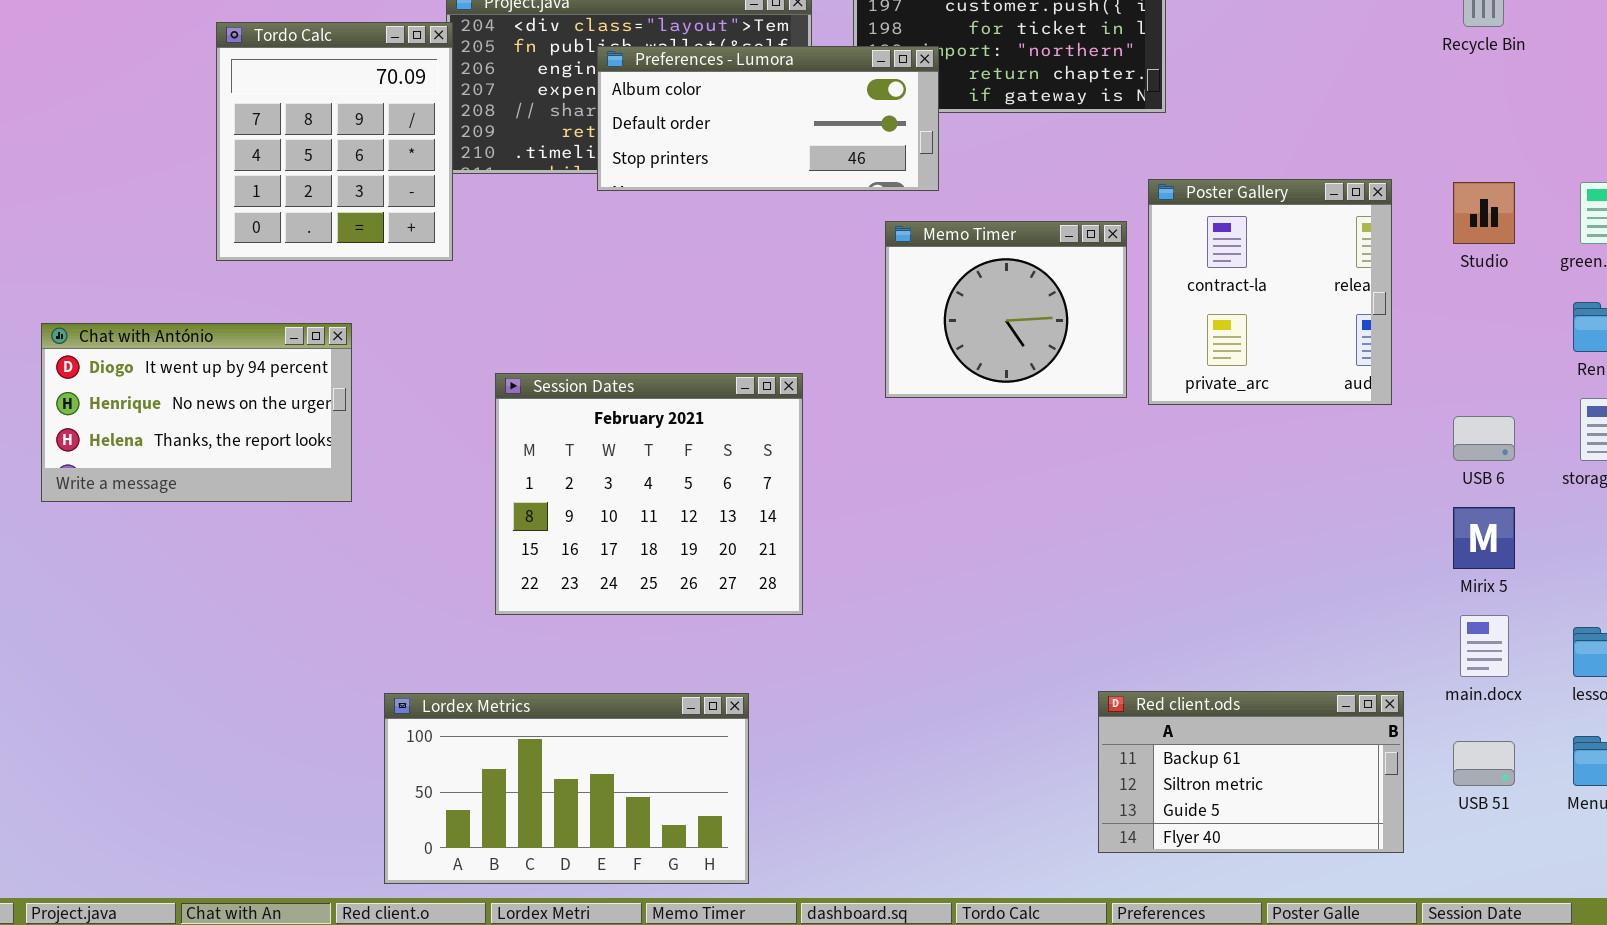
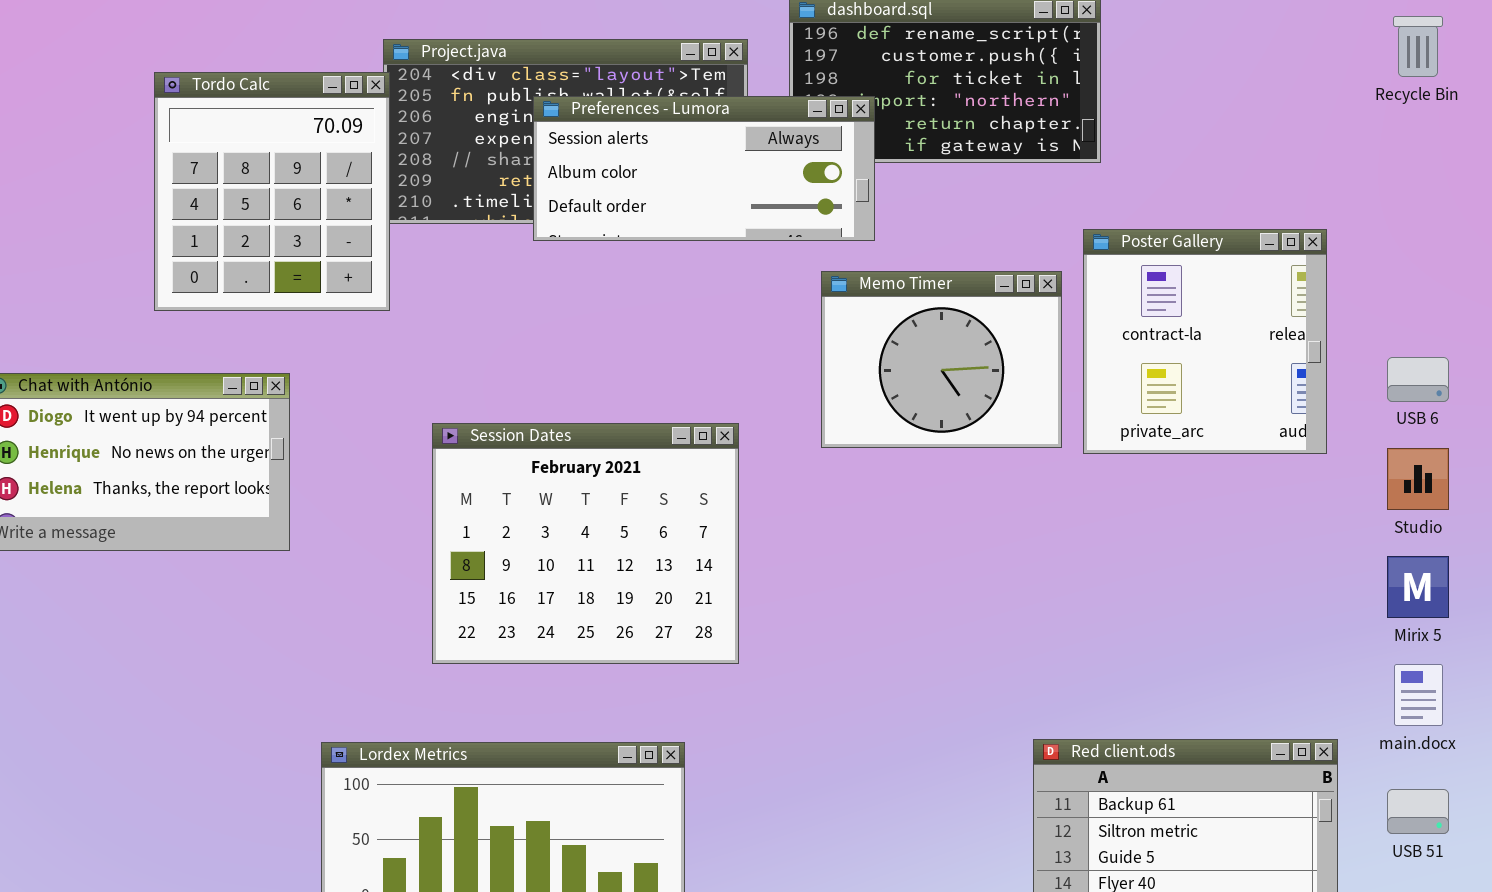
Preferences - Lumora: [597,46,939,191] -> [533,96,875,241], scrolled up 1 row
Studio: [1453,182,1515,244] -> [1387,448,1449,510], moved
USB 6: [1453,416,1515,461] -> [1387,357,1449,402], moved

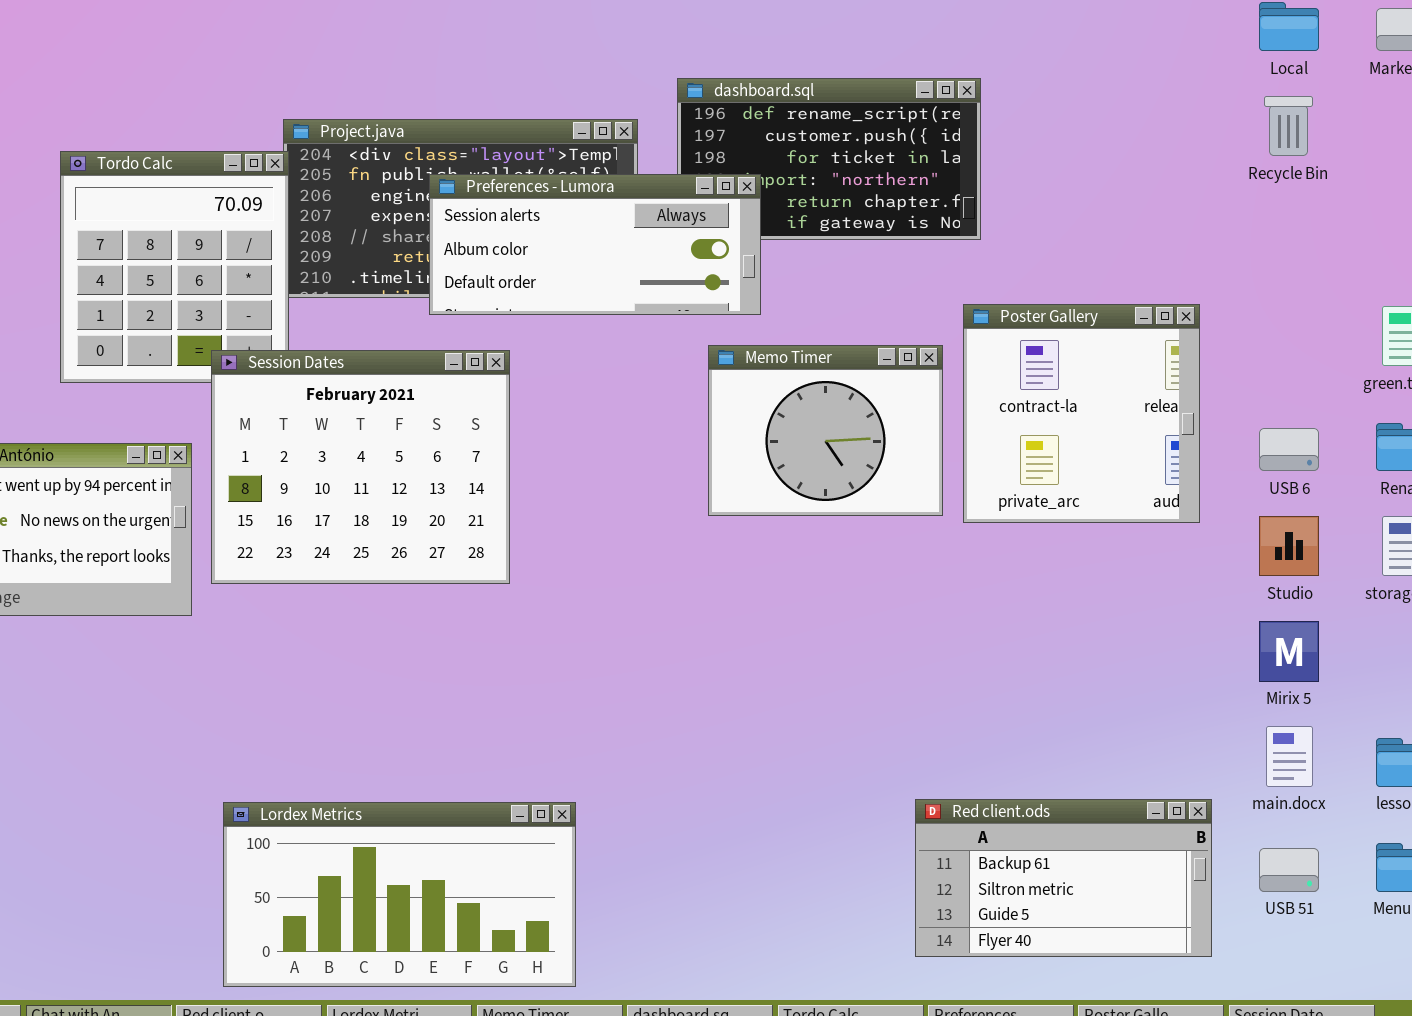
Session Dates: [432,423,739,664] -> [211,350,510,584], moved

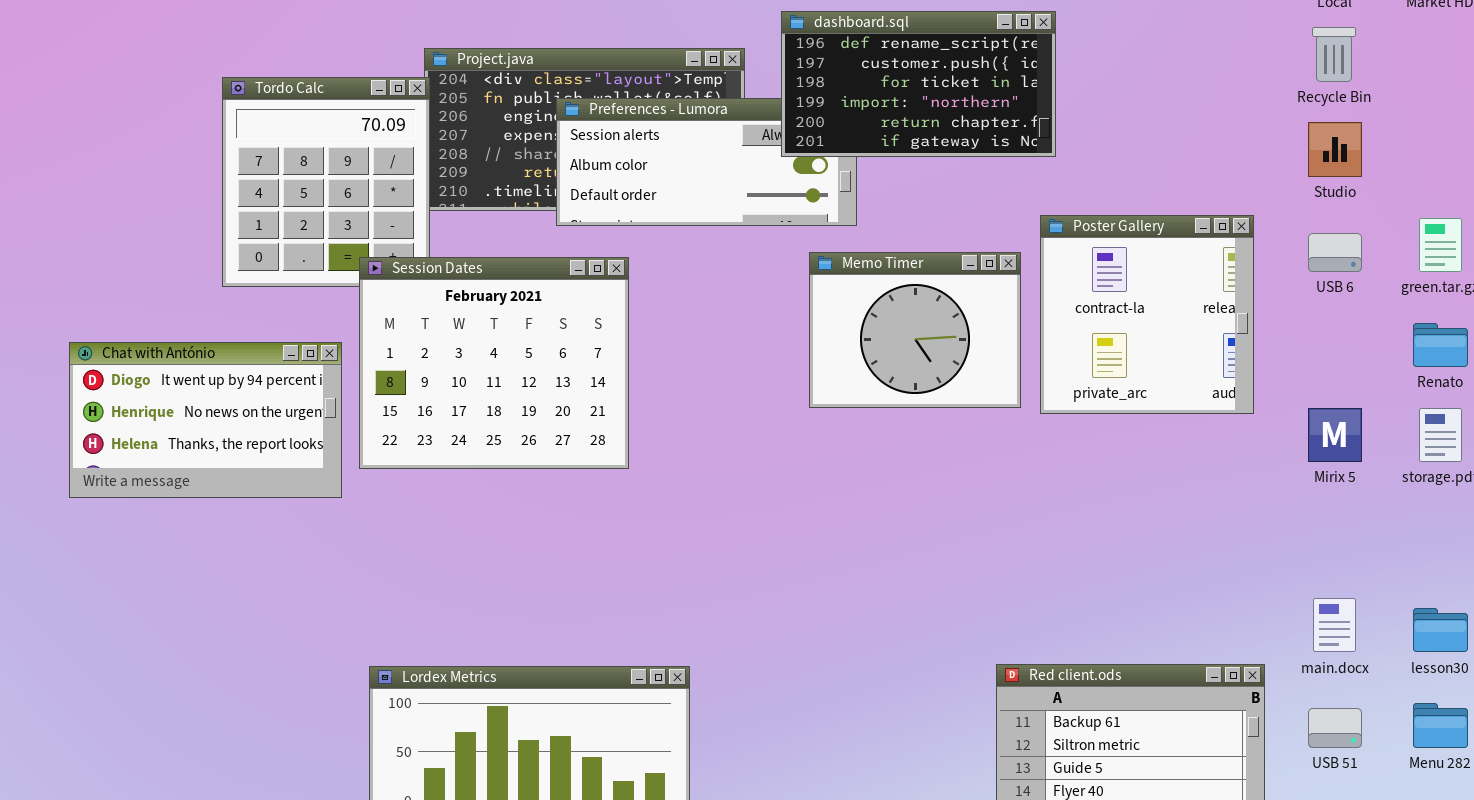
dashboard.sql: [677,78,981,240] -> [781,11,1056,157], raised
USB 6: [1259,428,1319,471] -> [1308,233,1362,272], moved
Studio: [1259,516,1319,576] -> [1308,122,1362,177], moved
Mirix 5: [1259,621,1319,682] -> [1308,408,1362,462], moved

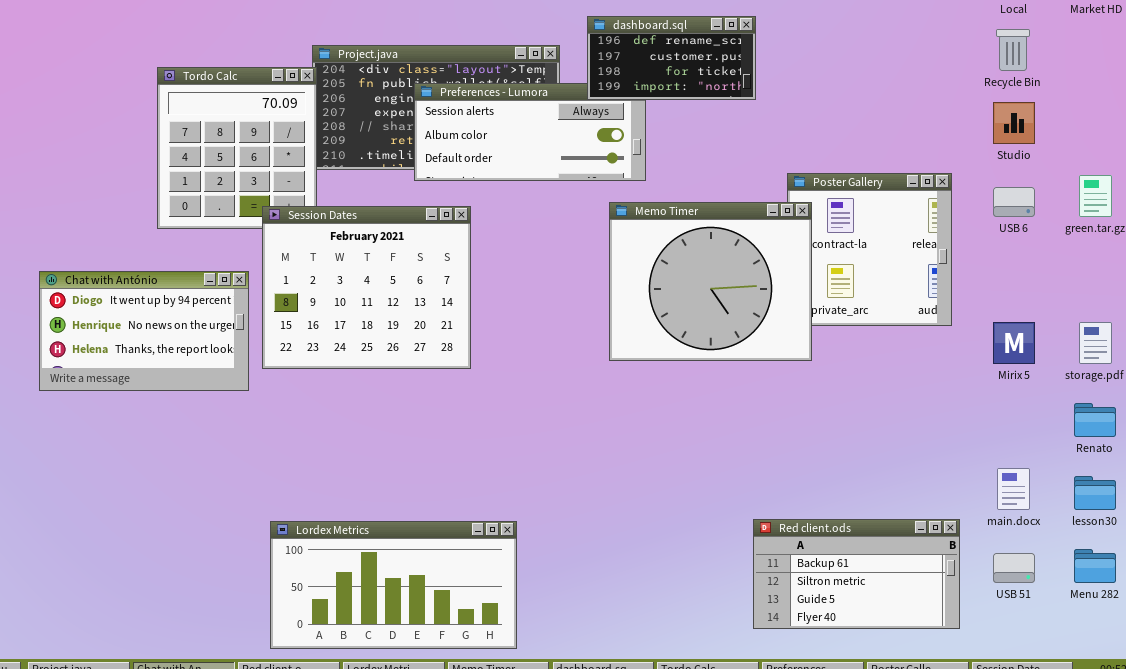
dashboard.sql: [781,11,1056,157] -> [587,16,756,100], resized
Memo Timer: [809,252,1021,408] -> [609,202,812,361], resized
Renato: [1413,323,1468,367] -> [1074,403,1116,437], moved

